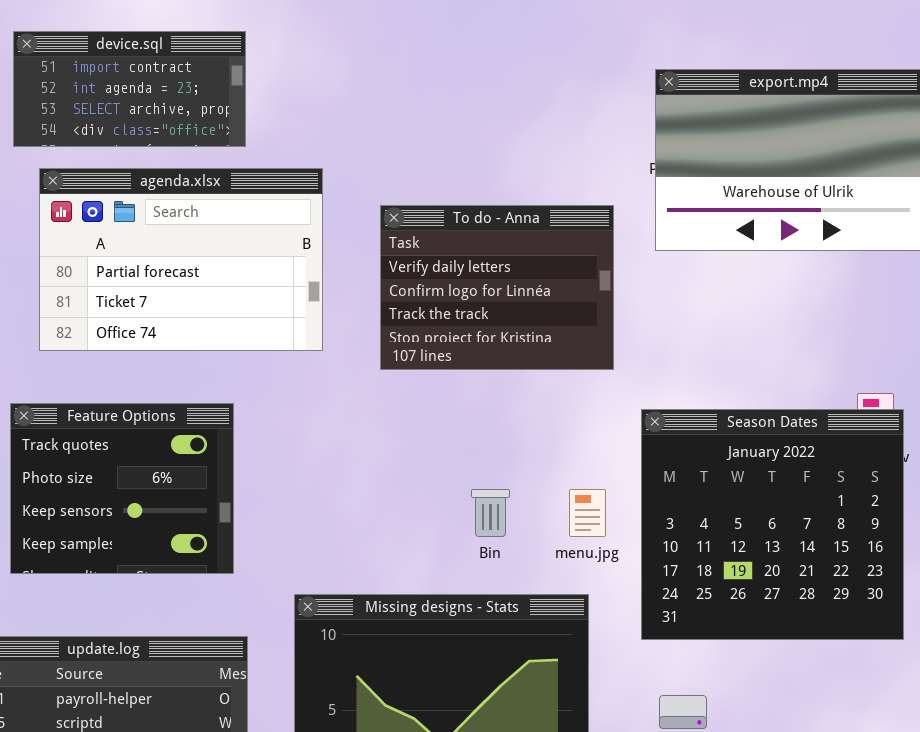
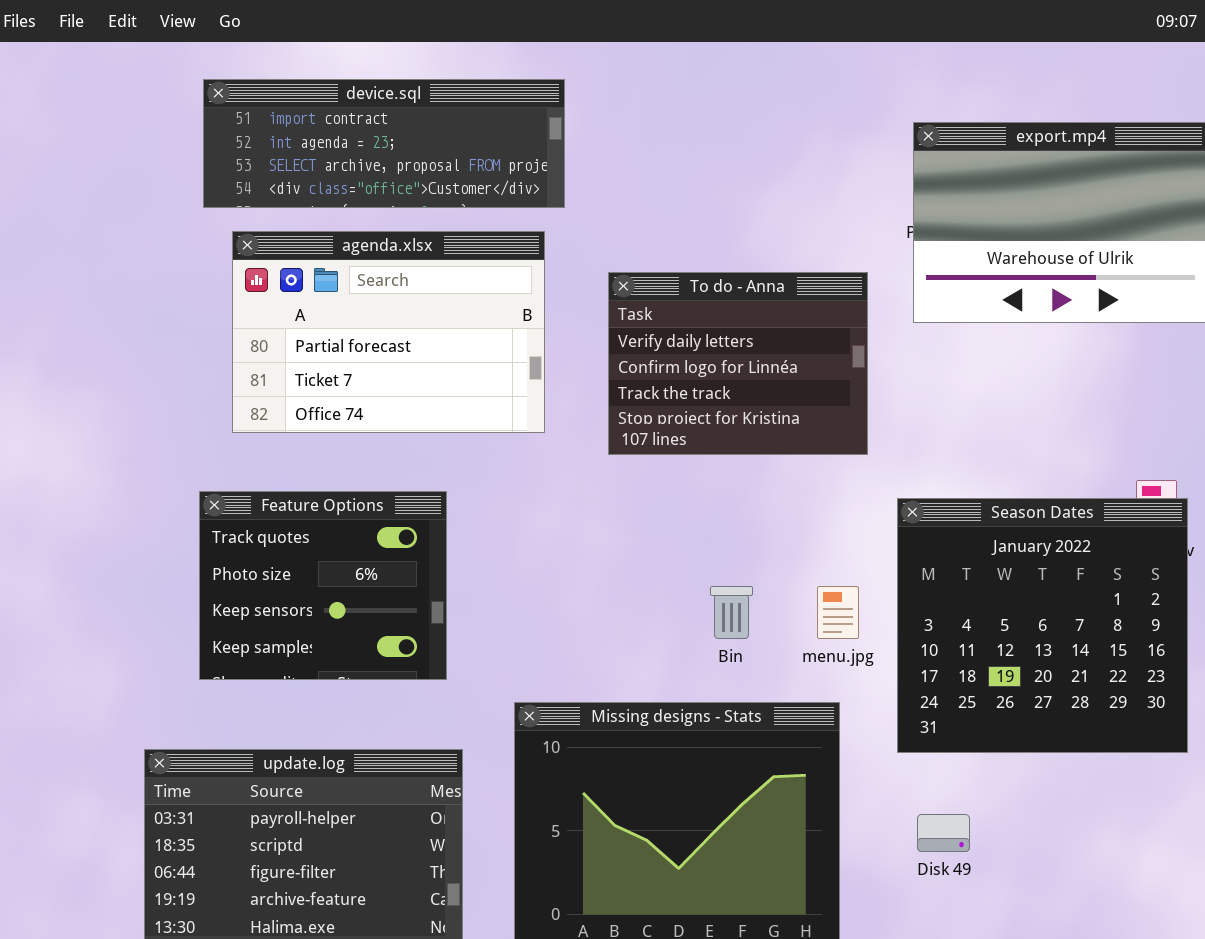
device.sql: [13,31,246,147] -> [203,79,565,208], resized

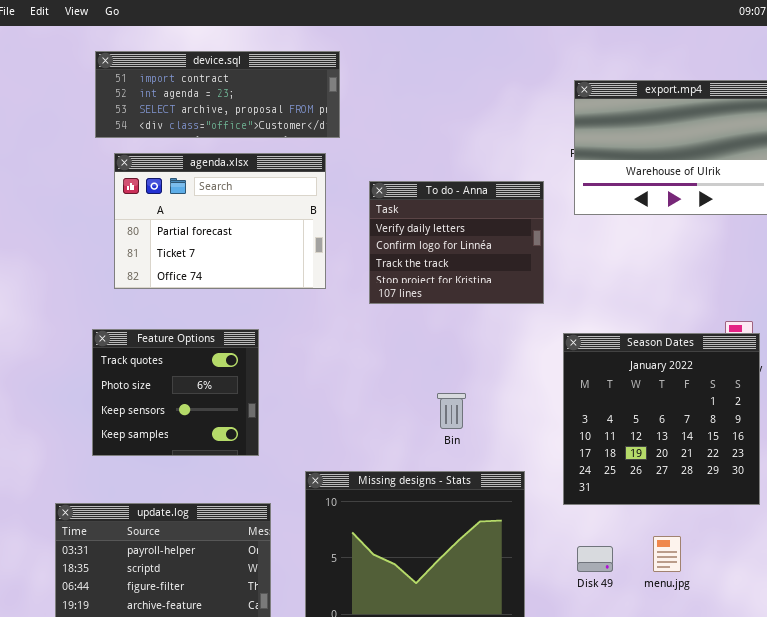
menu.jpg: [817,586,859,639] -> [653,536,681,572], moved

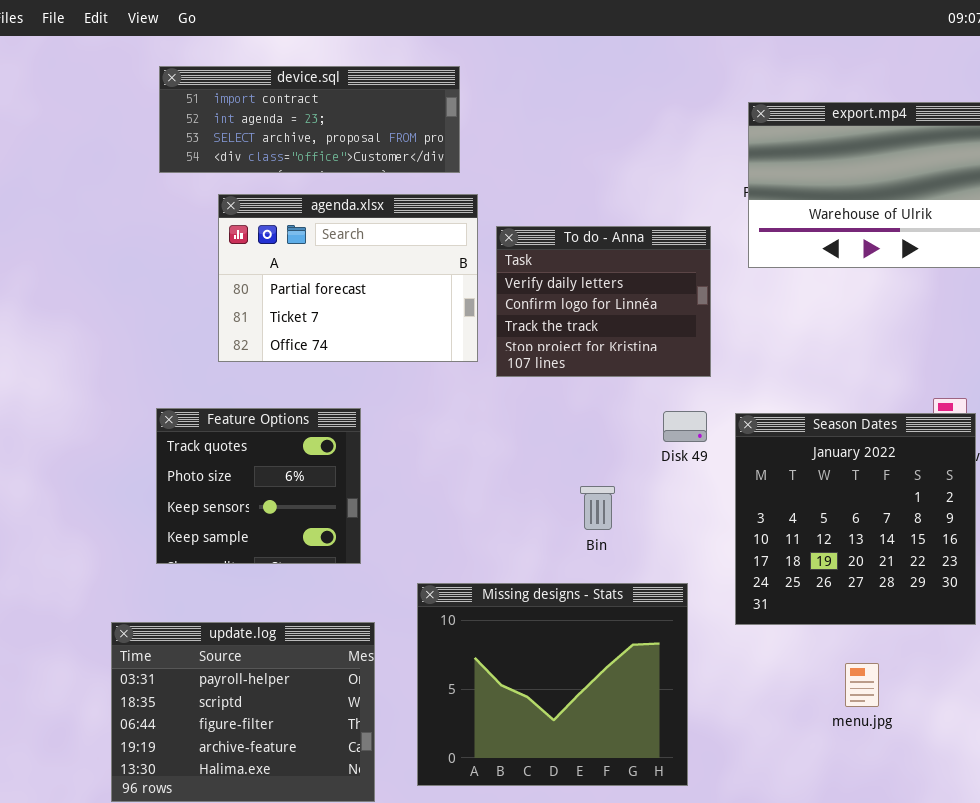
agenda.xlsx: [114,153,326,289] -> [218,194,478,362], moved
Disk 49: [577,546,613,572] -> [663,411,707,442], moved

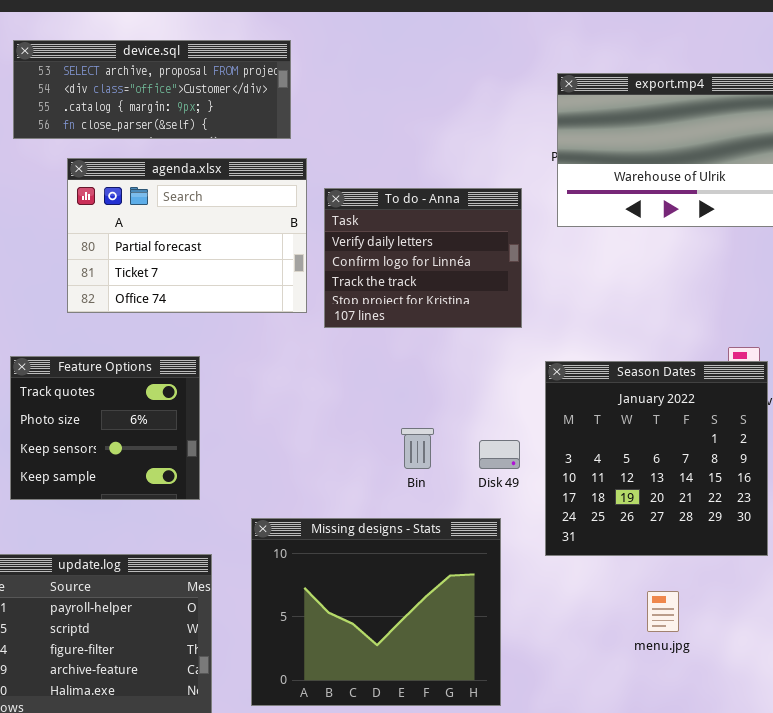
device.sql: [159,66,460,173] -> [13,40,291,139], scrolled down 2 rows
Disk 49: [663,411,707,442] -> [479,440,520,469], moved

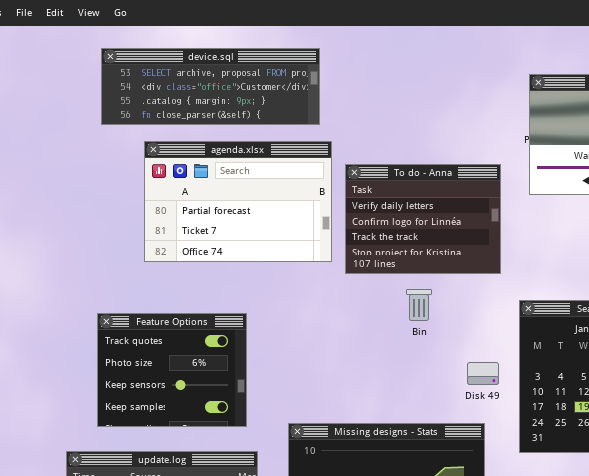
Feature Options: [10,356,200,500] -> [97,313,247,427], moved
Bin: [401,428,434,469] -> [406,289,432,321], moved

